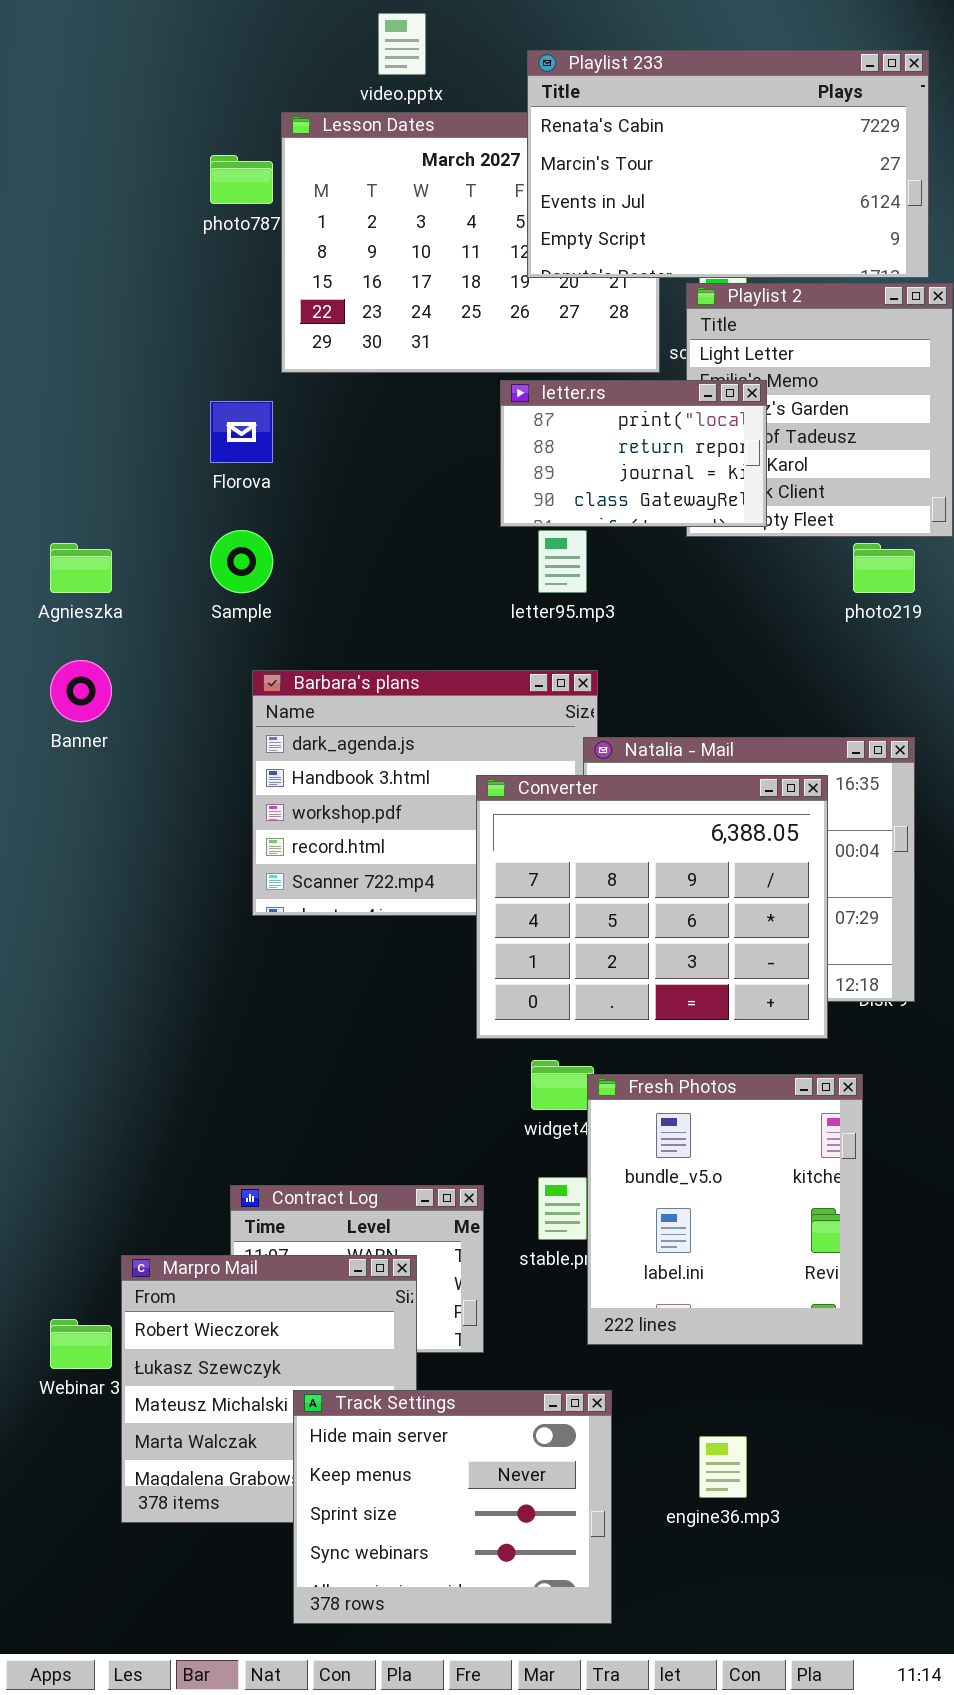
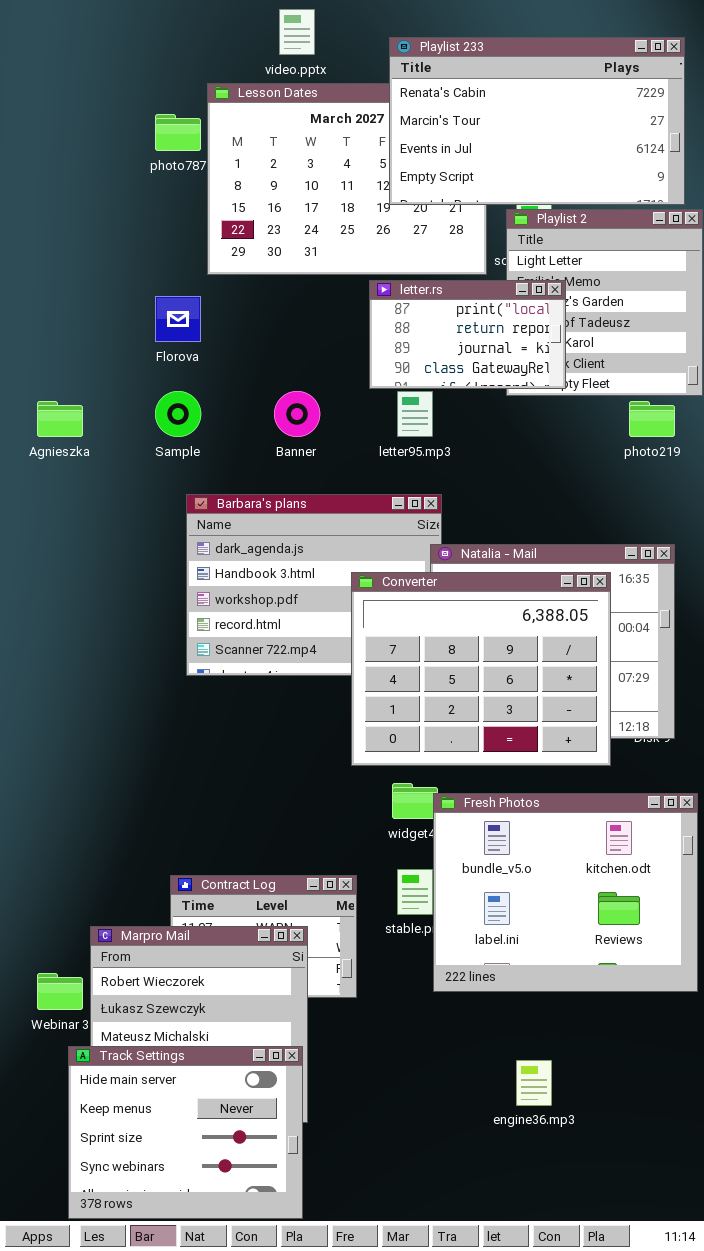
Banner: [50,660,112,722] -> [274,391,320,437], moved
Fresh Photos: [587,1074,863,1345] -> [433,793,698,992], resized
Track Settings: [293,1390,612,1624] -> [68,1046,303,1219], moved

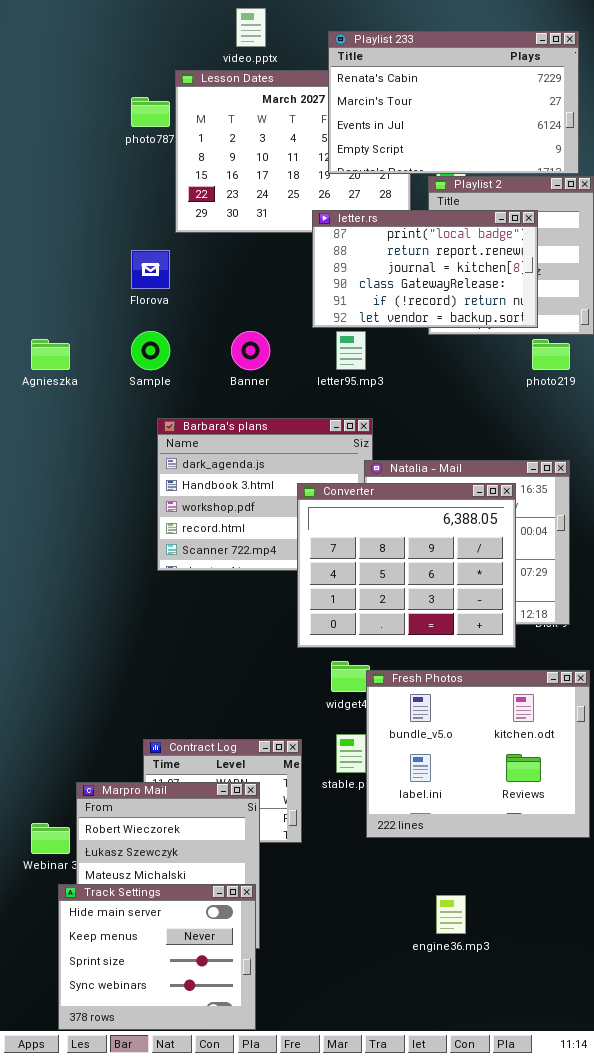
letter.rs: [369,280,566,389] -> [312,210,538,328], resized

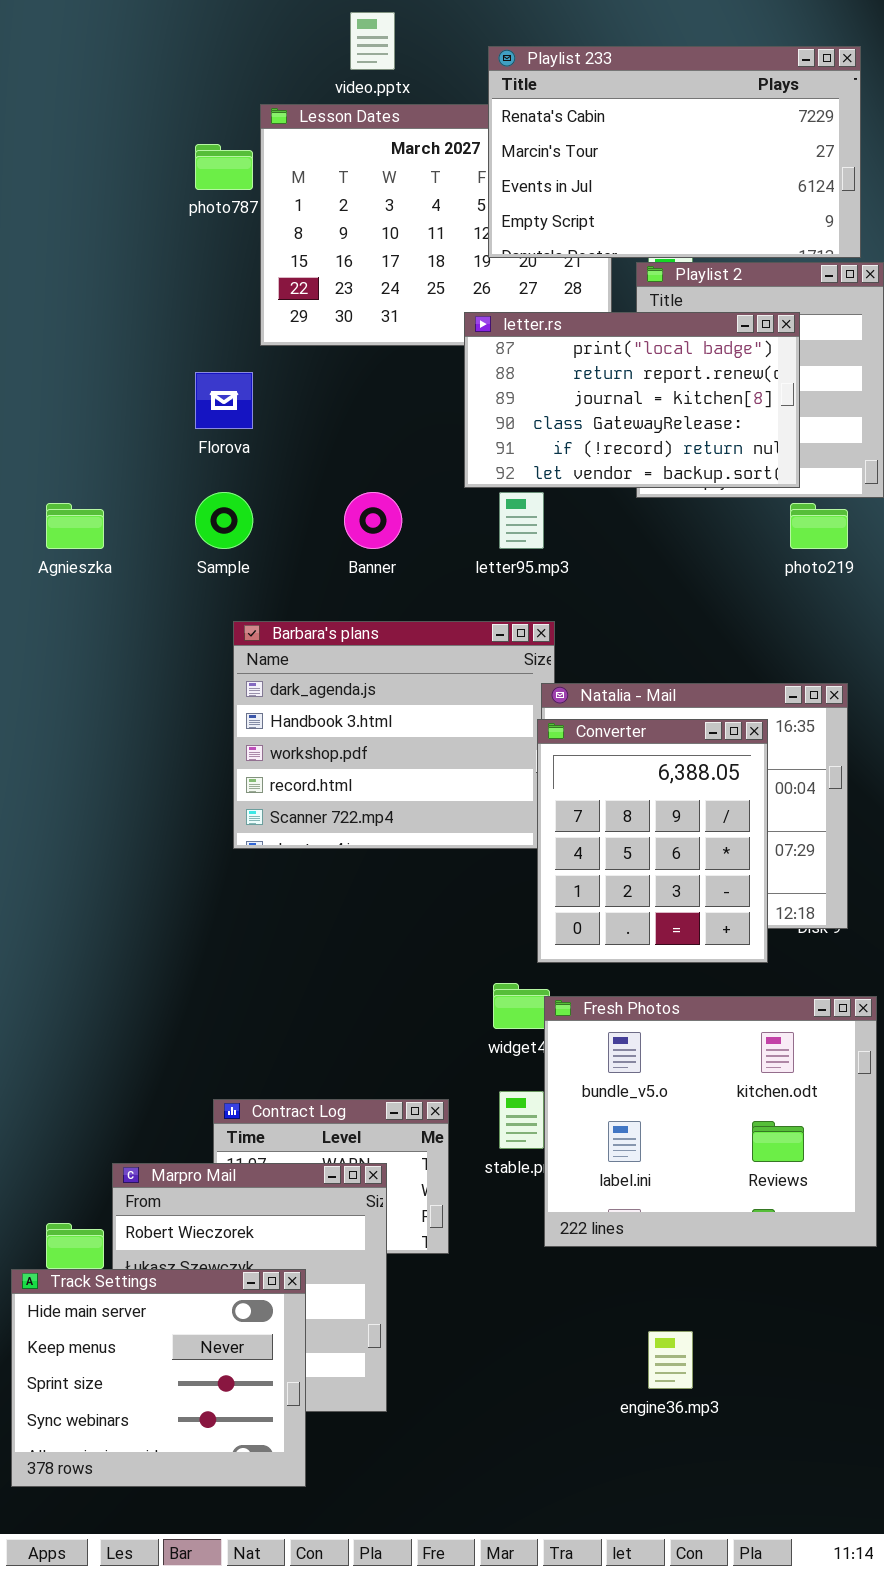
Converter: [297,483,516,648] -> [537,719,768,963], resized
Track Settings: [58,884,256,1030] -> [11,1269,306,1487], moved

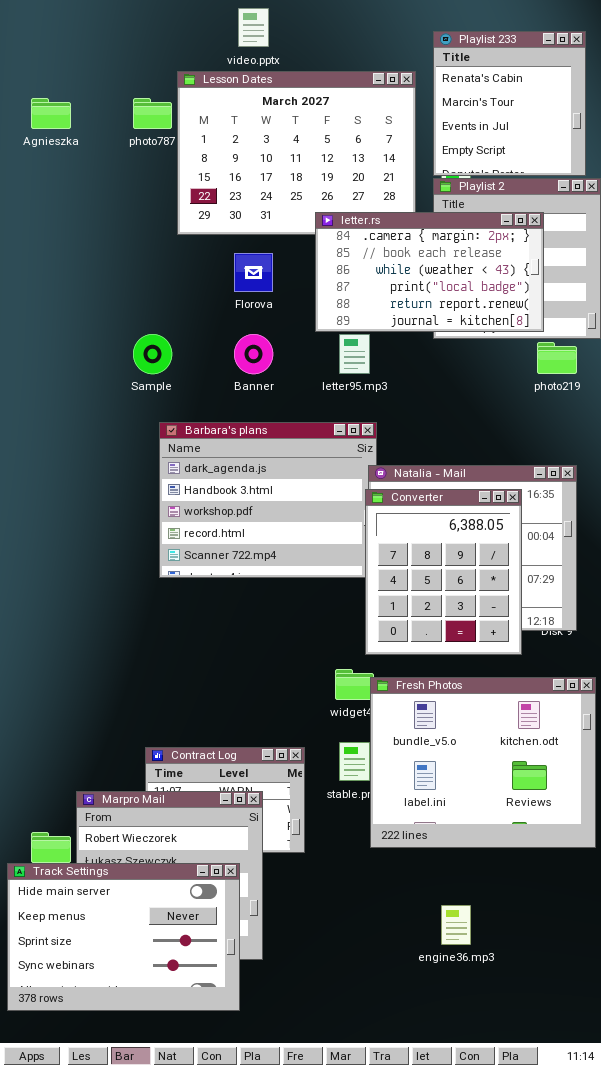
Playlist 233: [488,46,861,258] -> [433,31,586,176], resized
letter.rs: [464,312,800,488] -> [315,212,544,332], scrolled up 3 rows
Florova: [195,372,253,429] -> [234,253,273,292], moved
Agnieszka: [46,503,104,549] -> [31,98,71,129], moved
Track Settings: [11,1269,306,1487] -> [7,863,240,1011], resized

